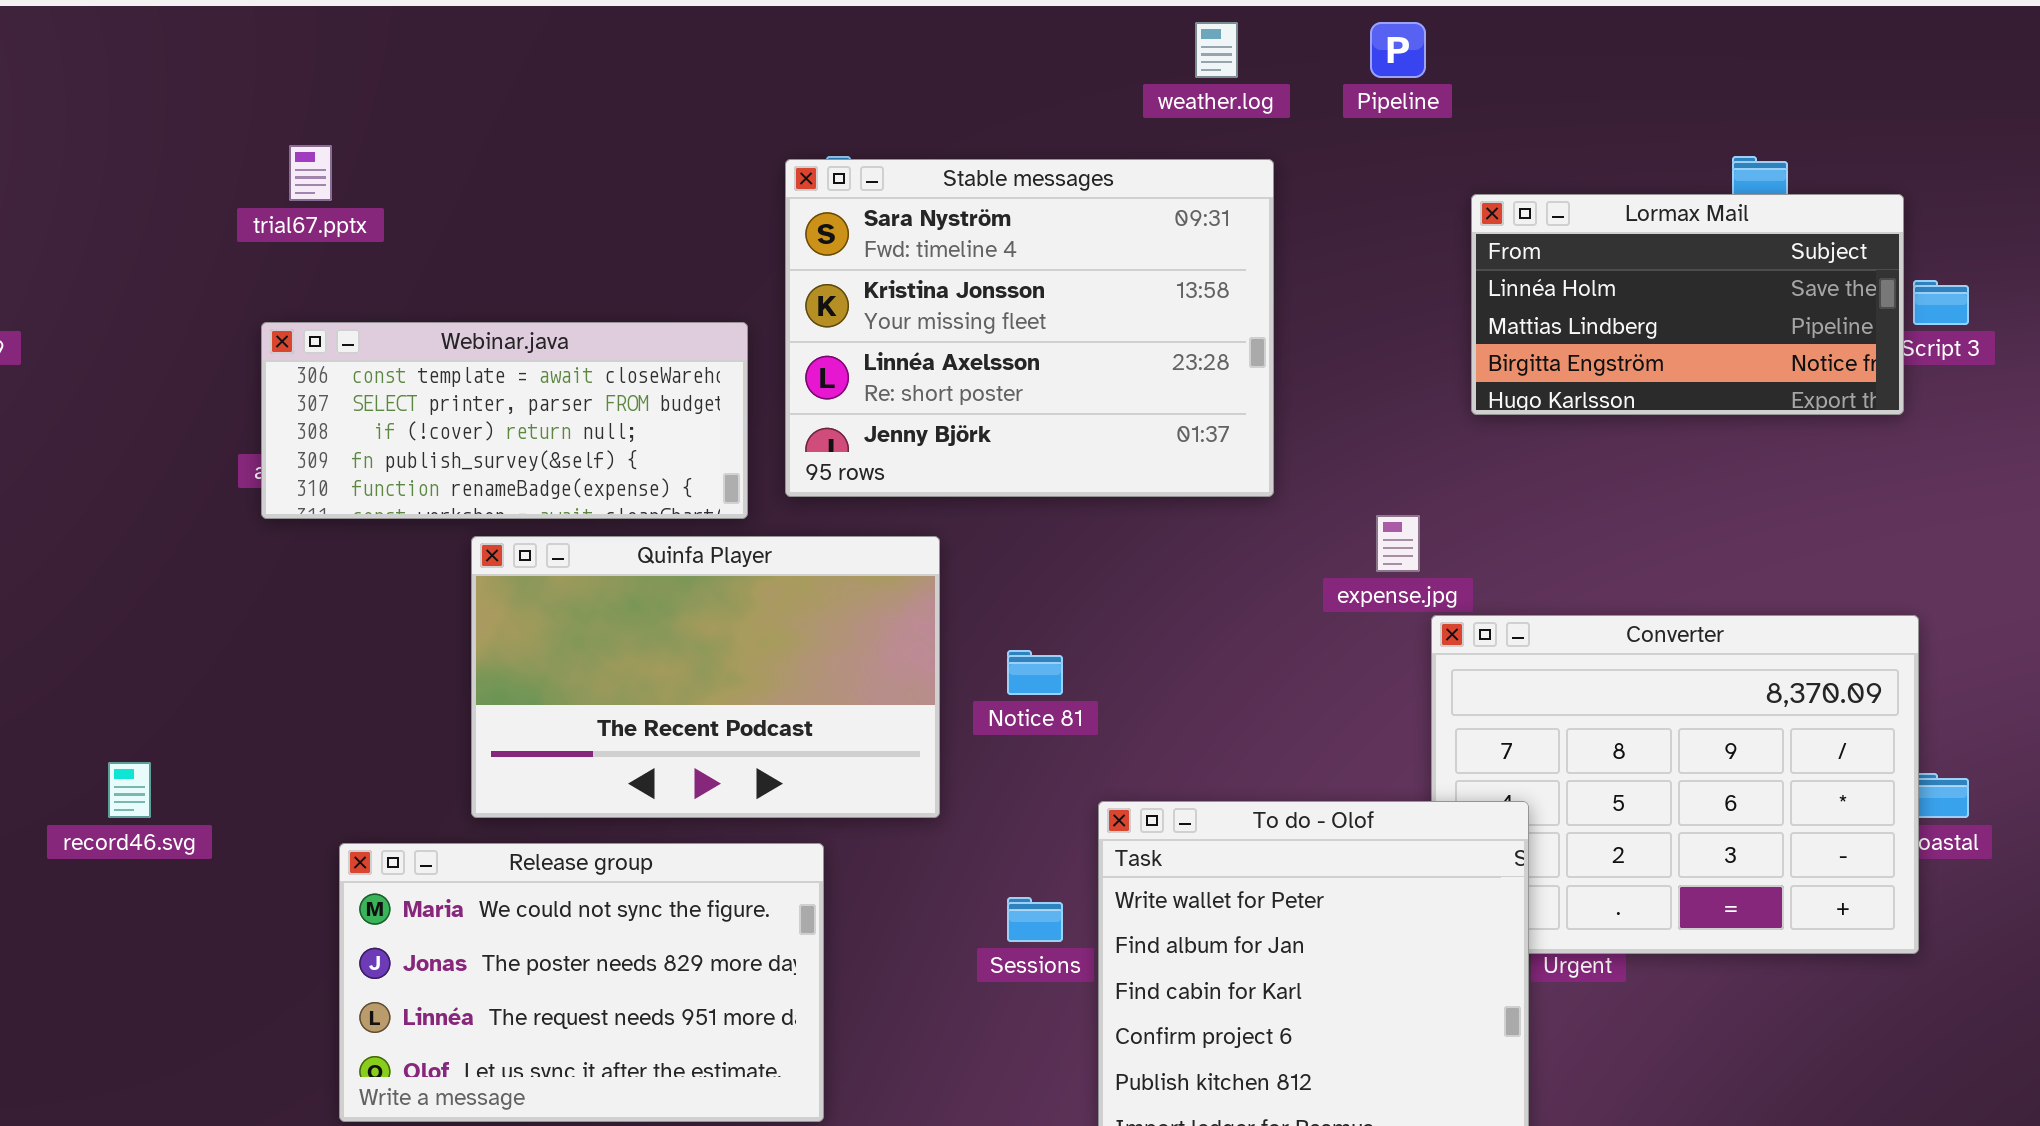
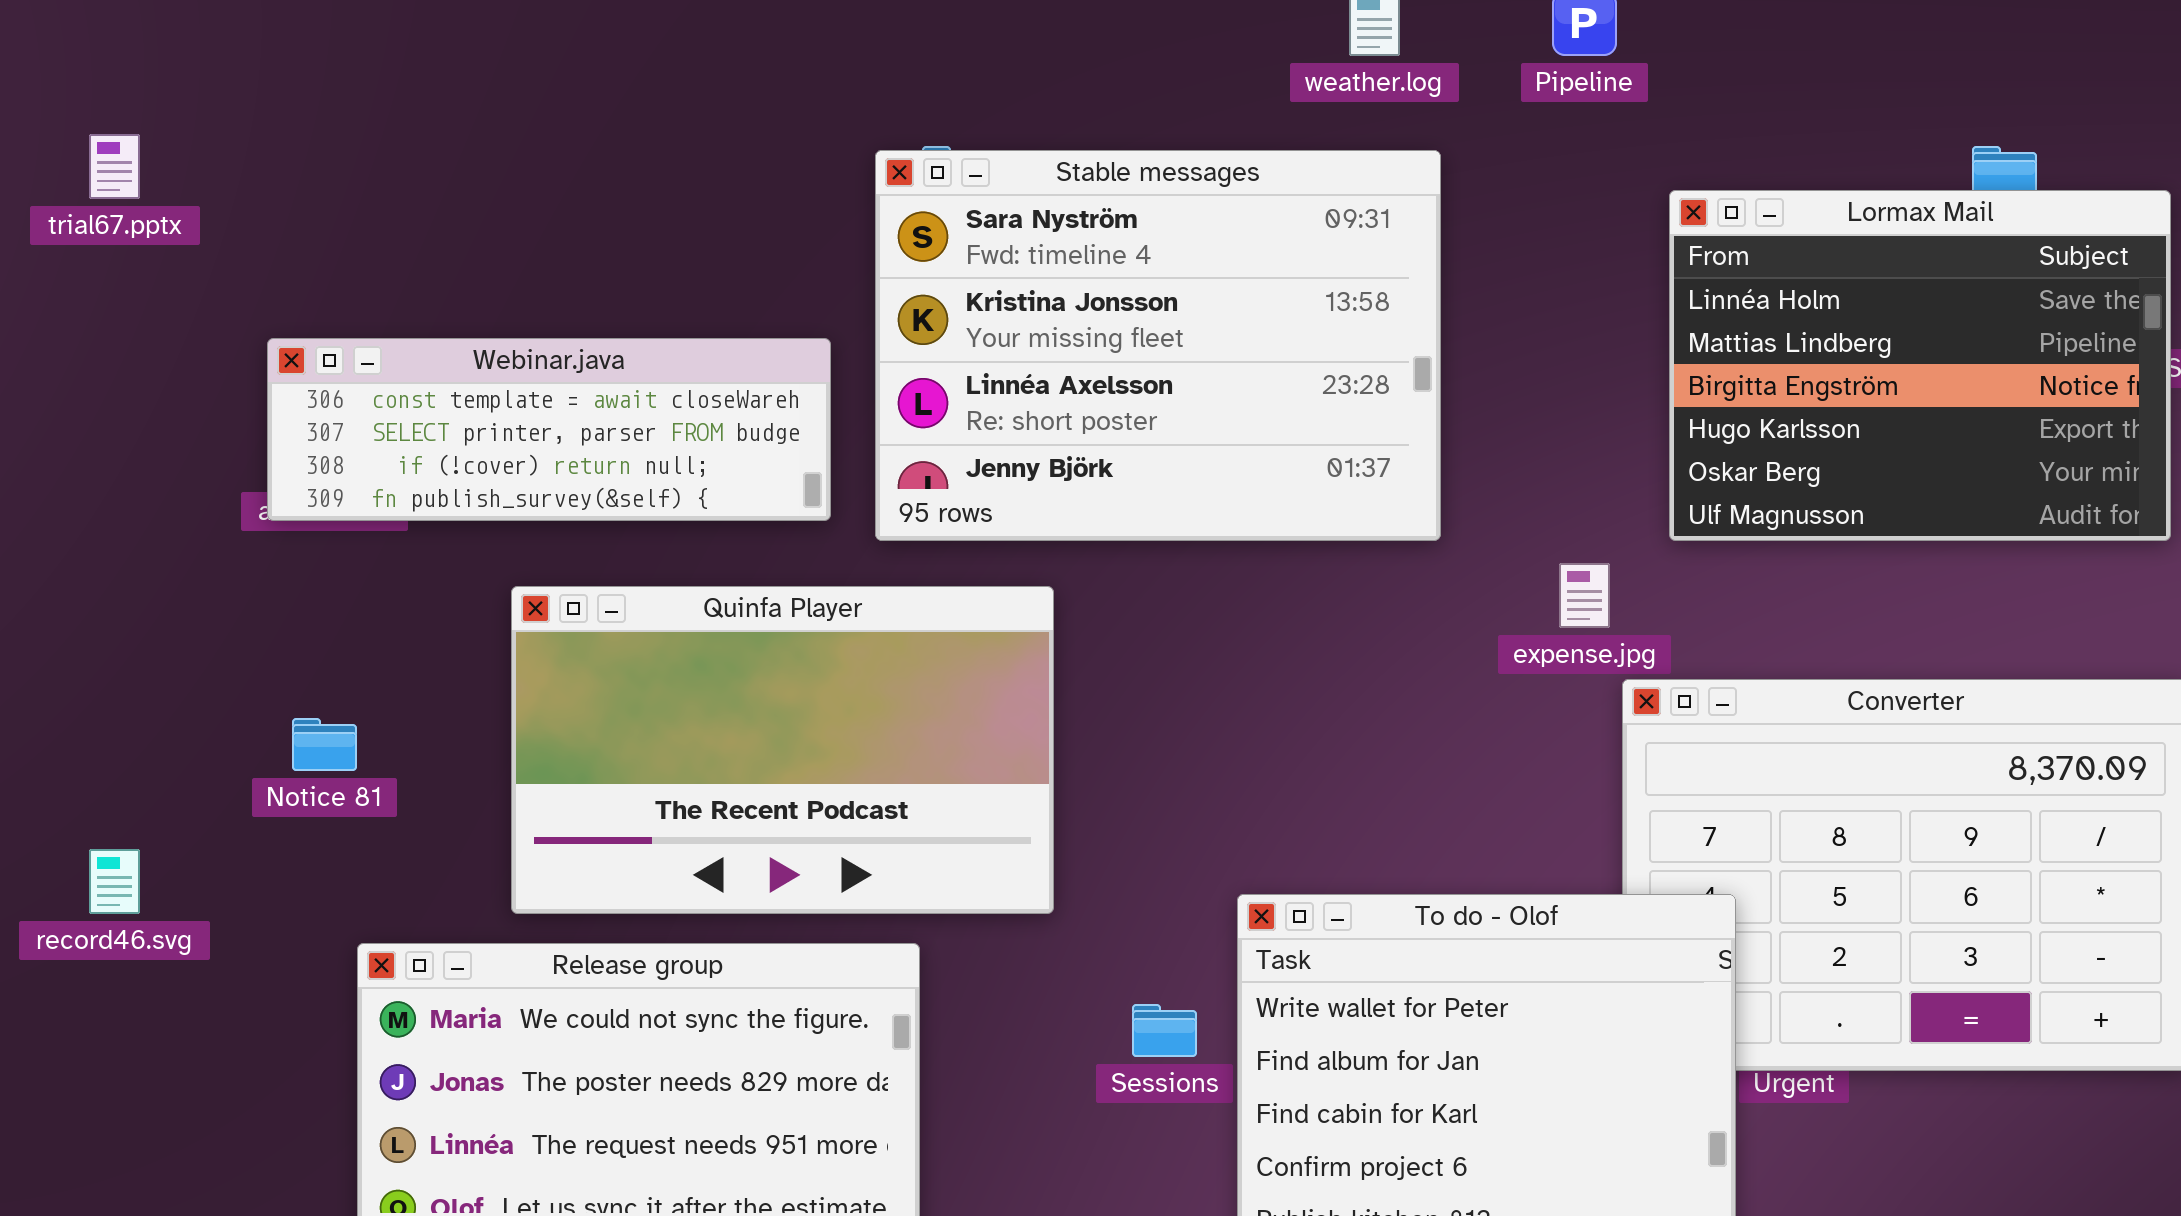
trial67.pptx: [289,145,332,201] -> [89,134,140,199], moved
Lormax Mail: [1471,194,1904,415] -> [1669,190,2171,541], resized
Webinar.java: [261,322,748,519] -> [267,338,831,521], resized
Notice 81: [1007,650,1063,695] -> [292,718,357,771], moved

